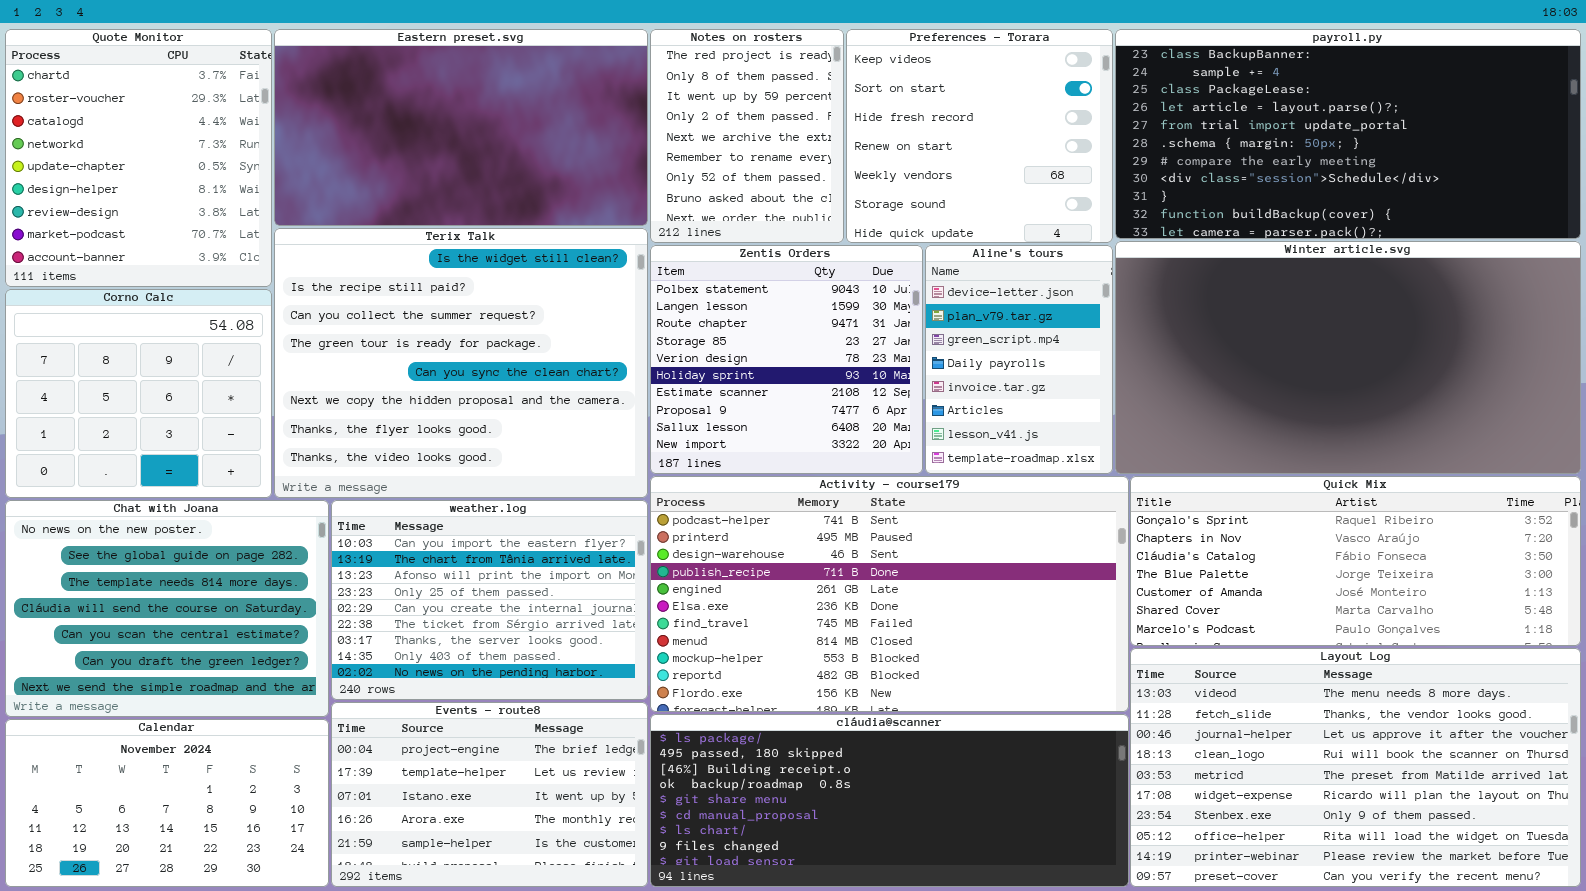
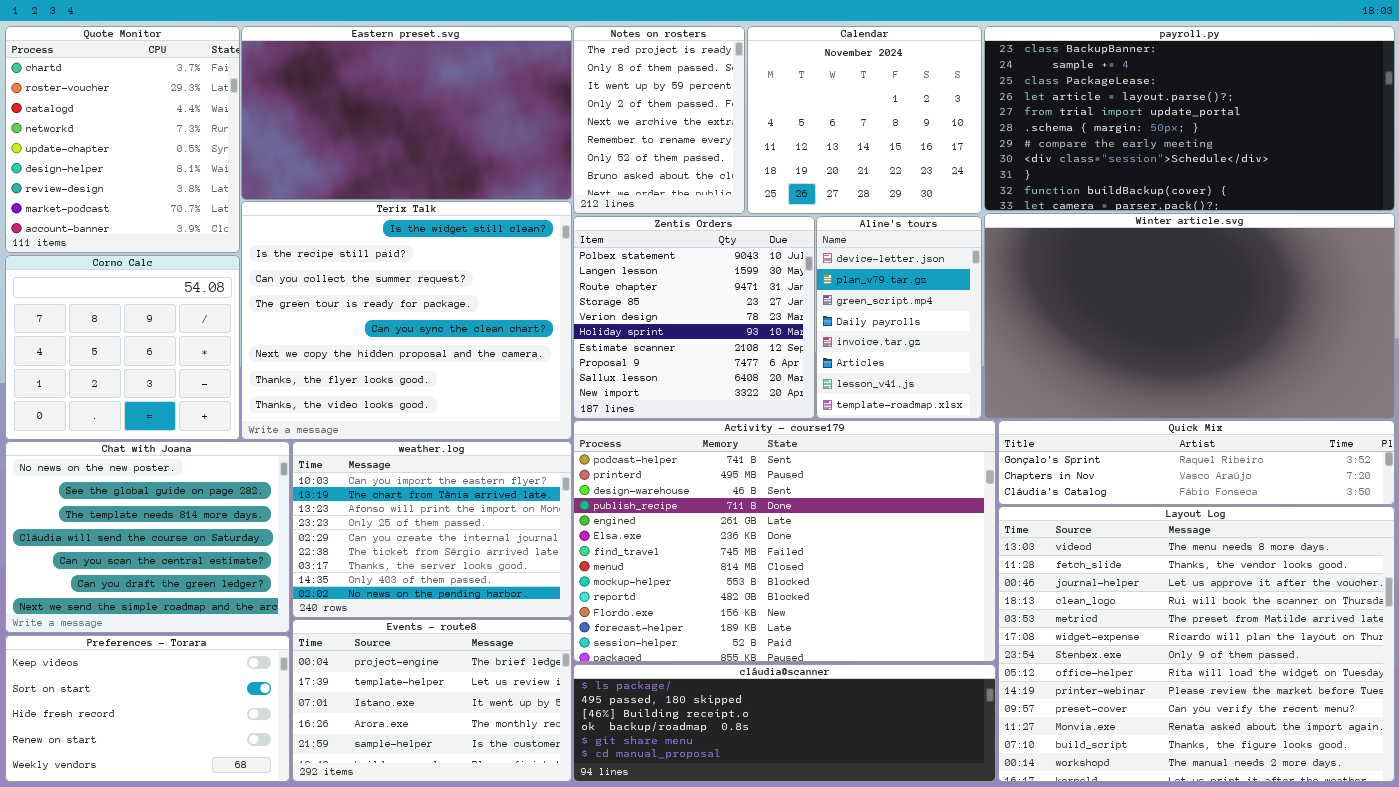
Preferences - Torara: [846,29,1113,243] -> [5,635,290,782], moved, resized
Activity - course179: [650,476,1129,712] -> [573,420,996,662], resized
Quick Mix: [1130,476,1581,646] -> [998,420,1395,505], resized
Layout Log: [1130,648,1581,887] -> [998,506,1395,782], resized
cláudia@scanner: [650,714,1129,887] -> [573,664,996,782], resized
Calendar: [5,719,329,887] -> [747,26,982,214], moved, resized

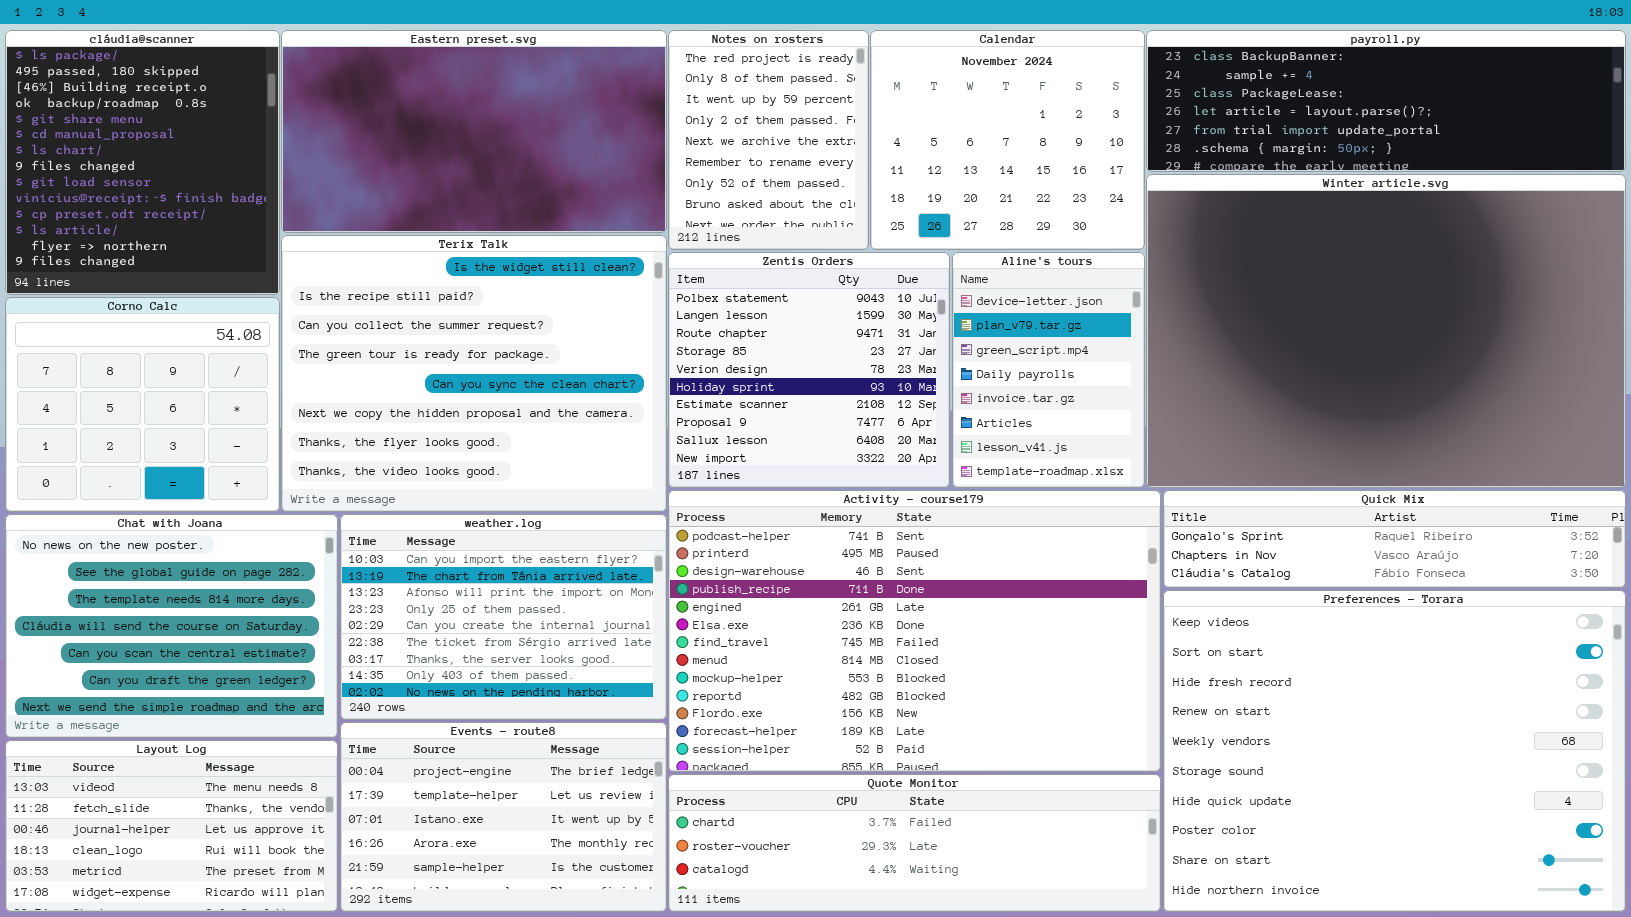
Quote Monitor: [5,26,240,253] -> [668,774,1161,912], moved, resized
payroll.py: [984,26,1395,211] -> [1146,30,1626,172], resized
Winter article.svg: [984,213,1395,419] -> [1146,174,1626,488], resized
Layout Log: [998,506,1395,782] -> [5,740,338,912], moved, resized
Preferences - Torara: [5,635,290,782] -> [1163,590,1626,912], moved, resized
cláudia@scanner: [573,664,996,782] -> [5,30,280,295], moved, resized

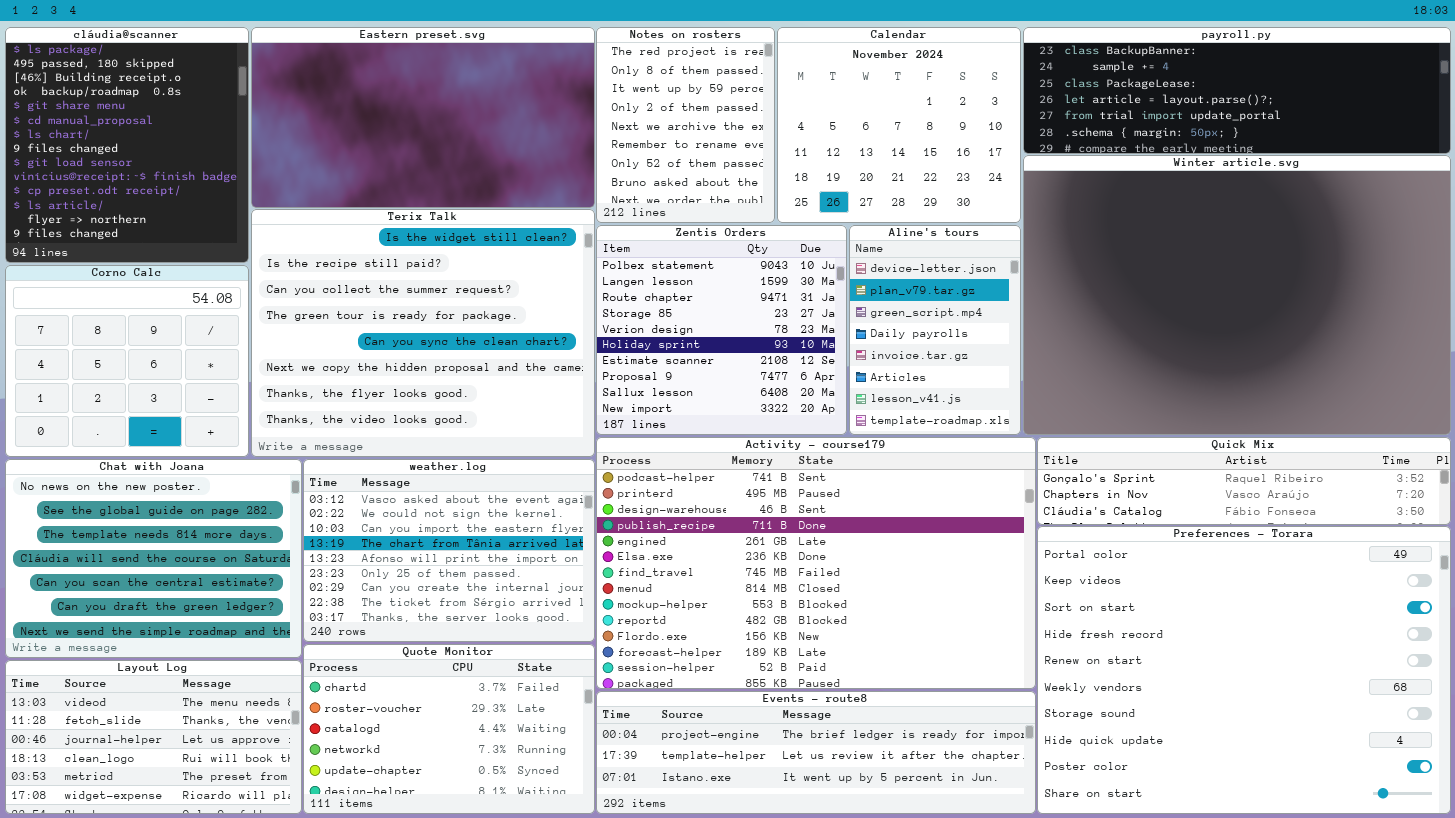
weather.log: [340,514,667,720] -> [303,459,595,642], scrolled up 2 rows
Preferences - Torara: [1163,590,1626,912] -> [1037,526,1451,814], scrolled up 1 row
Events - route8: [340,722,667,912] -> [596,691,1036,814], moved, resized
Quote Monitor: [668,774,1161,912] -> [303,644,595,814], moved, resized

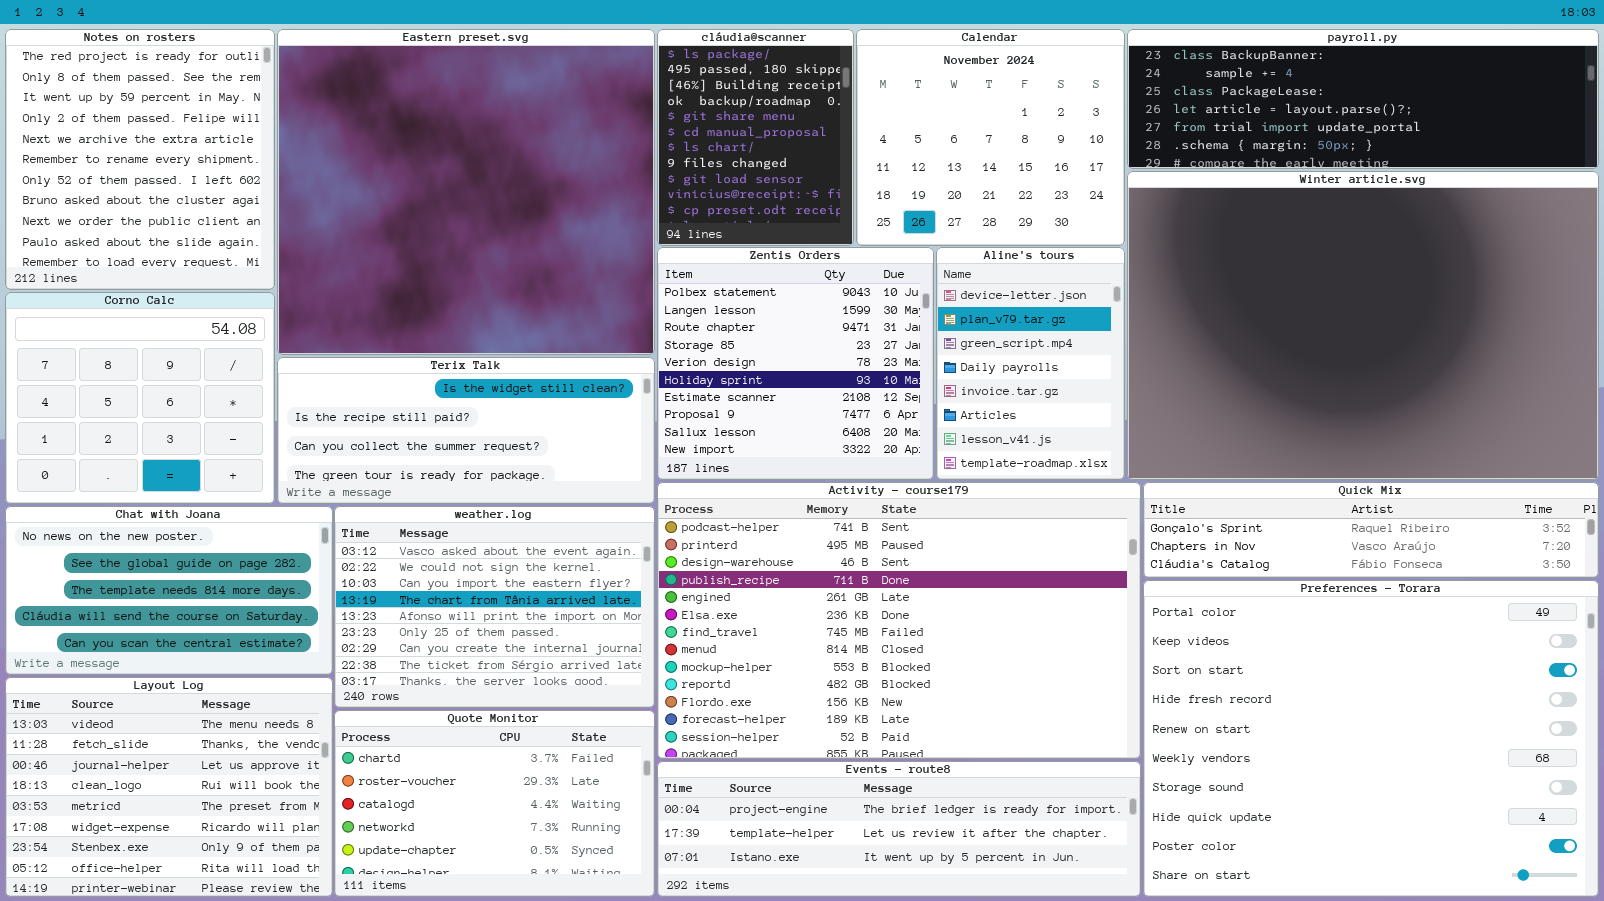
cláudia@scanner: [5,27,249,263] -> [657,29,854,246], moved, resized
Eastern preset.svg: [251,27,595,208] -> [277,29,655,355], resized
Notes on rosters: [596,27,775,223] -> [5,29,275,290], moved, resized
Terix Talk: [251,209,595,457] -> [277,357,655,504], resized
Chat with Joana: [5,459,302,658] -> [5,506,333,675], resized
Layout Log: [5,660,302,814] -> [5,677,333,897], resized

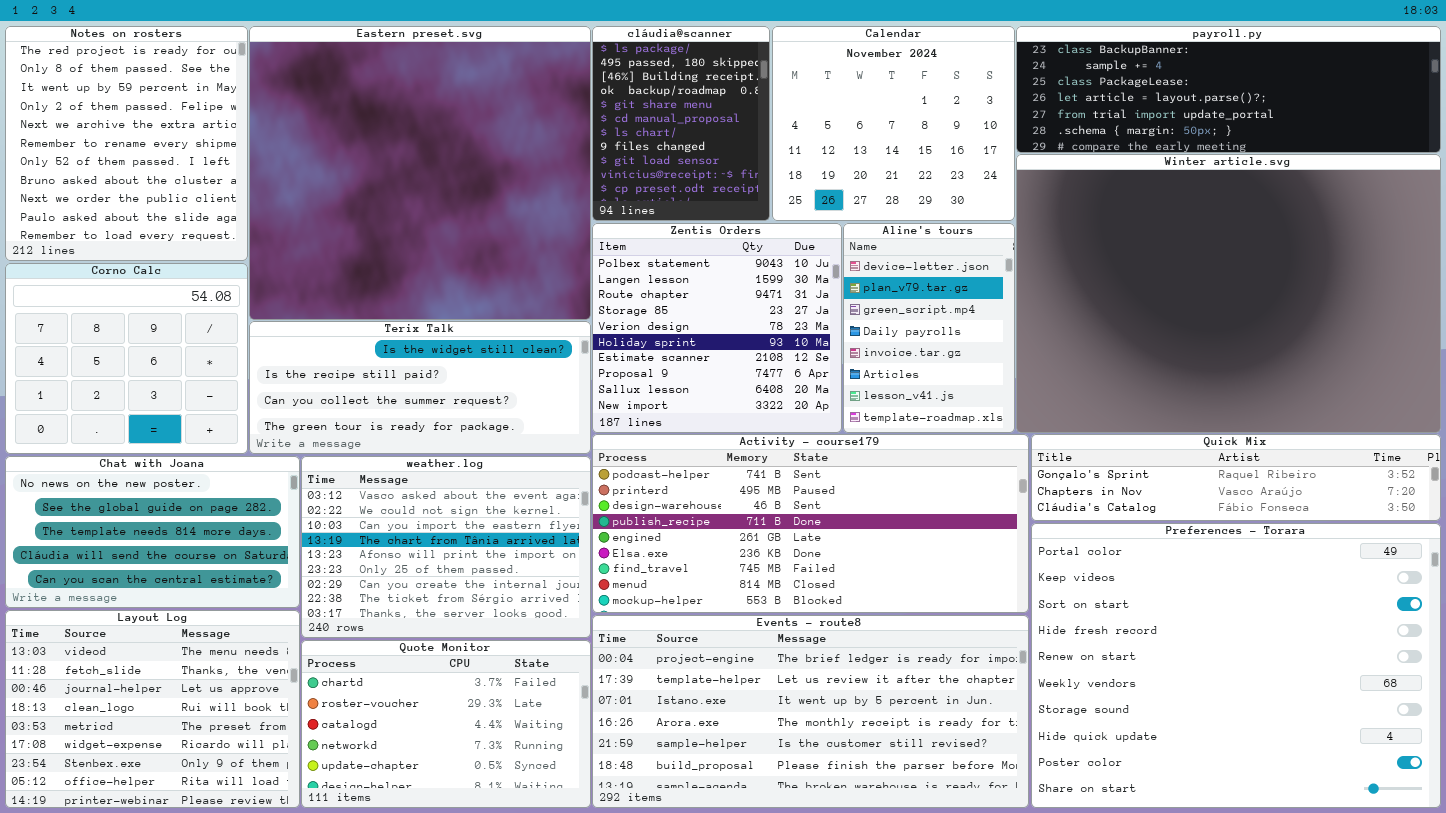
Activity - course179: [657,482,1141,759] -> [592,434,1029,613], resized
Events - route8: [657,761,1141,897] -> [592,615,1029,808], resized

